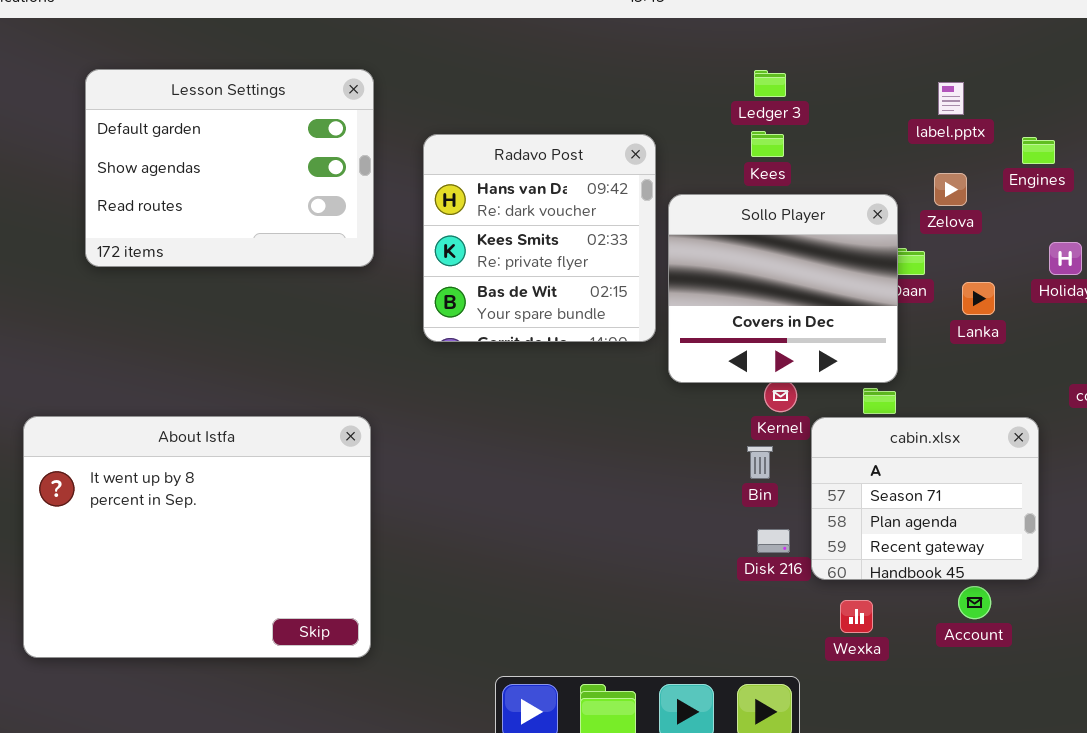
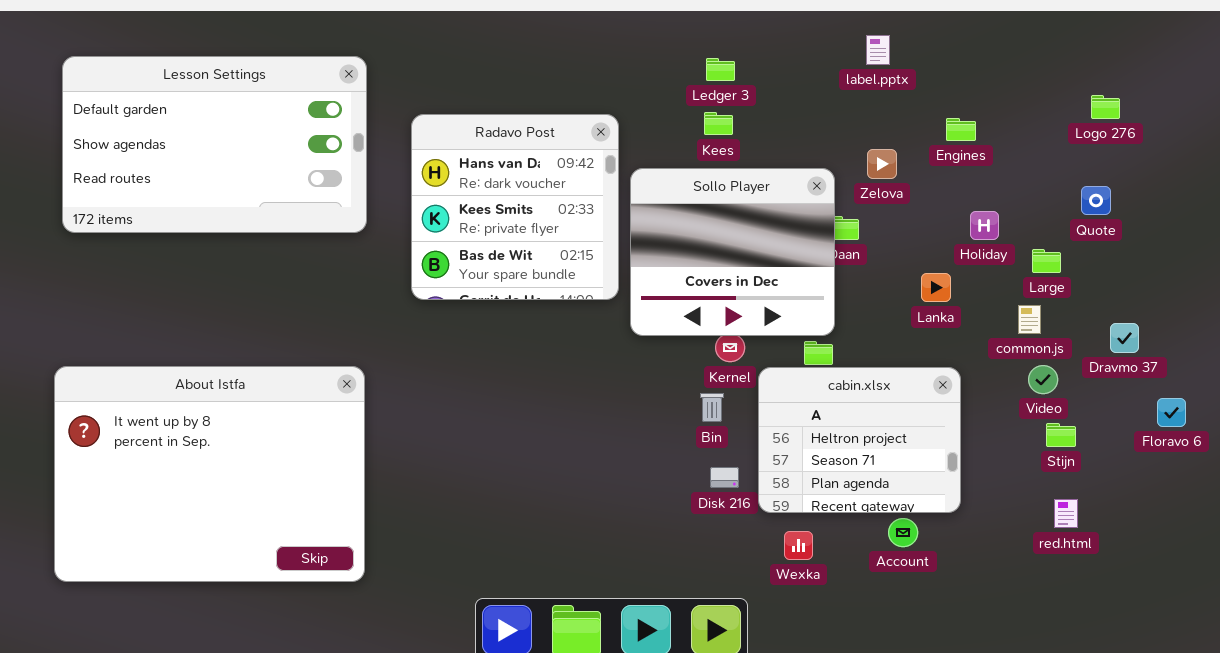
Lesson Settings: [85,69,374,267] -> [62,56,367,233], resized
label.pptx: [938,82,964,115] -> [866,35,890,65], moved
Lanka: [962,282,995,315] -> [921,273,951,302], moved
cabin.xlsx: [811,417,1039,580] -> [758,367,961,513], scrolled up 1 row

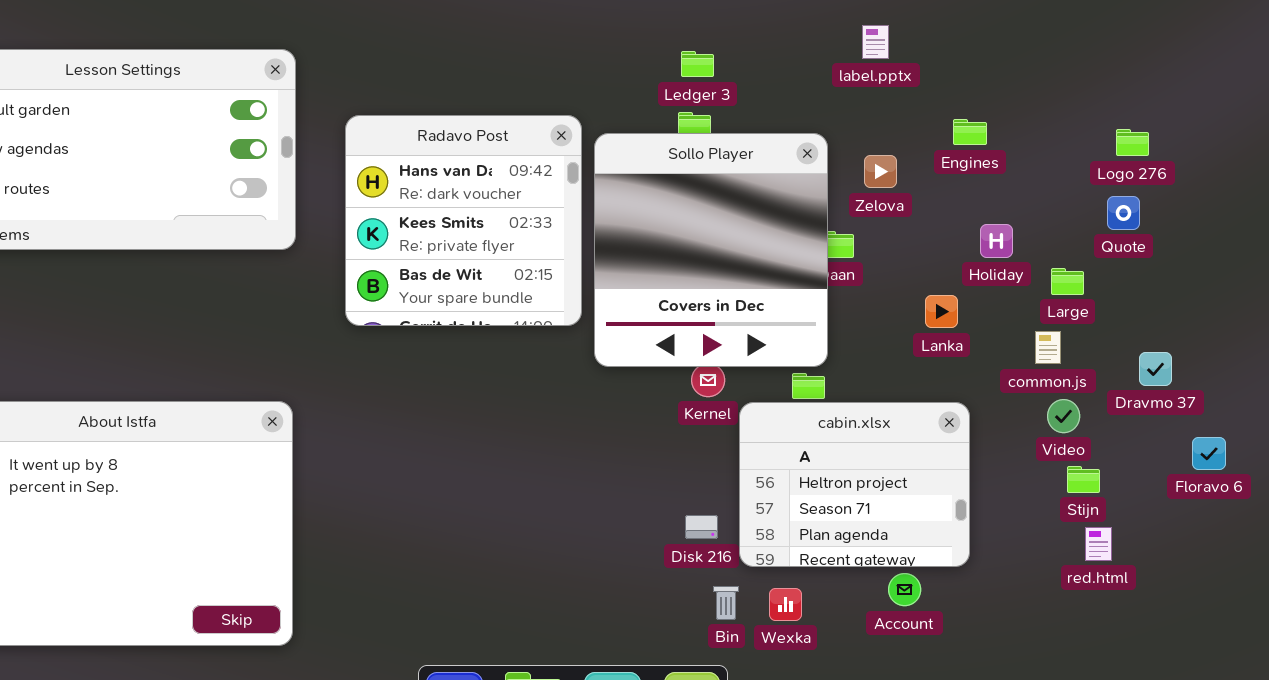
Logo 276: [1091,95,1120,119] -> [1116,129,1149,156], moved
Sollo Player: [630,168,835,336] -> [594,133,828,367], resized
Bin: [700,393,724,422] -> [713,586,739,620], moved
red.html: [1054,499,1078,528] -> [1085,527,1112,561], moved

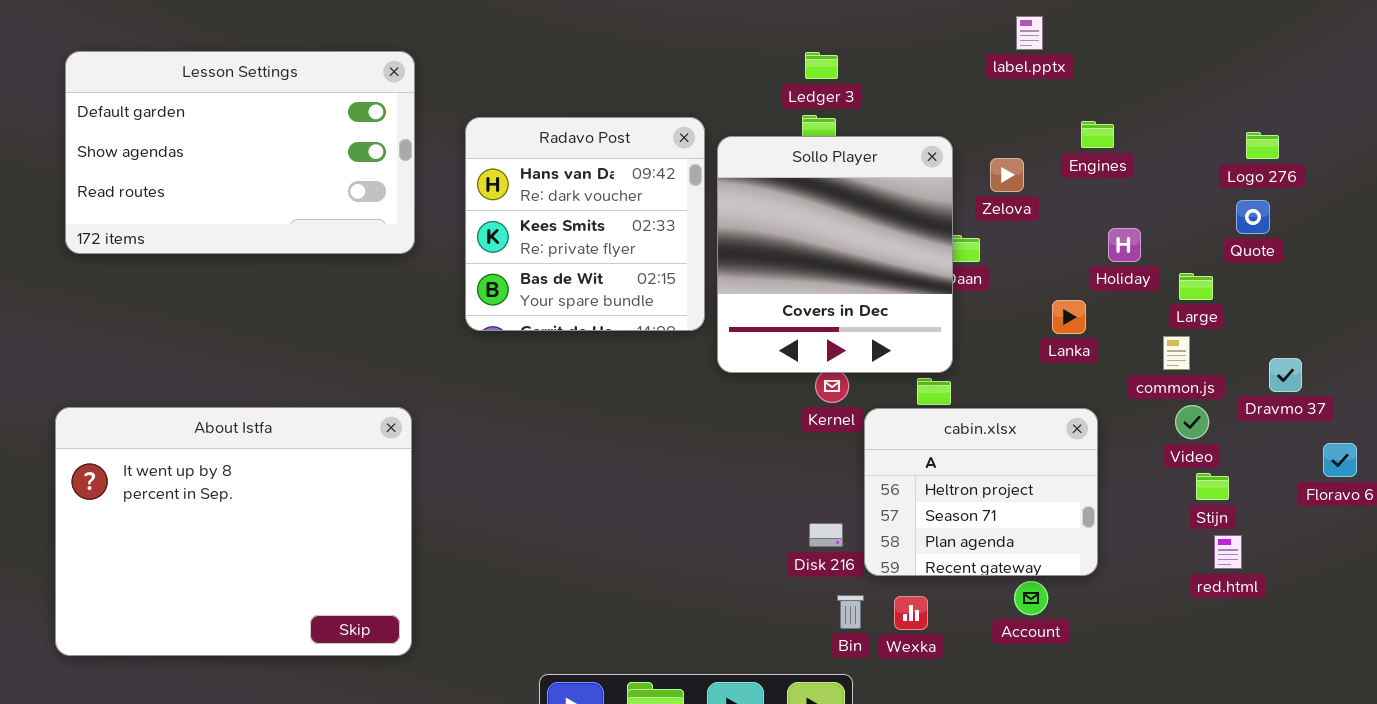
label.pptx: [862,25,889,59] -> [1016,16,1043,50], moved

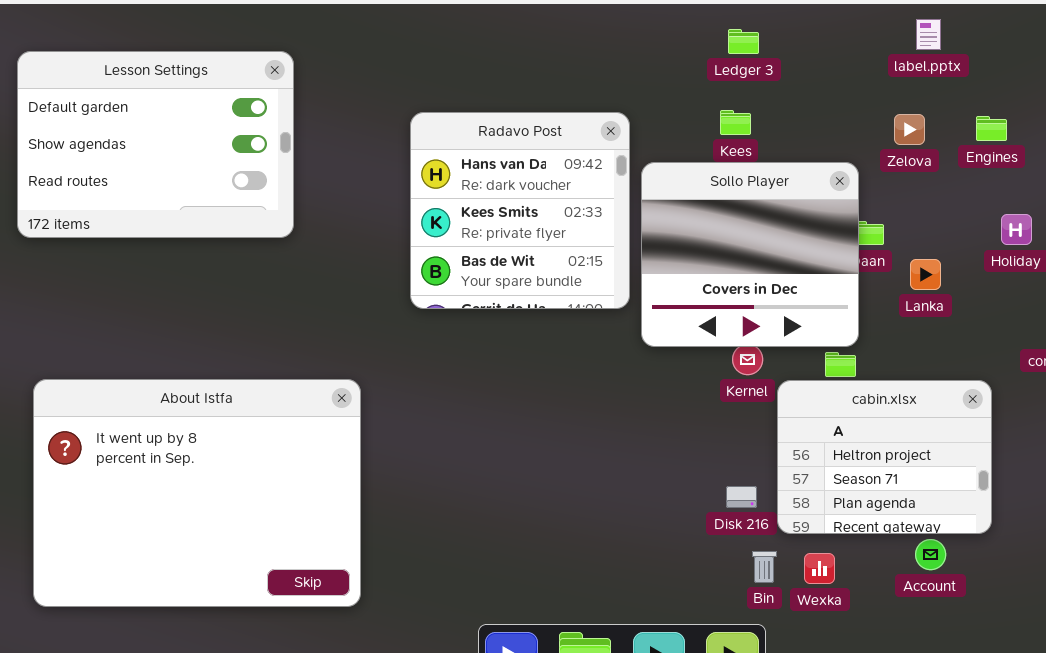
Lesson Settings: [65,51,415,254] -> [17,51,294,238], moved, resized
Ledger 3: [805,52,838,79] -> [728,29,759,54], moved
Sollo Player: [717,136,953,373] -> [641,162,859,347], resized
Zelova: [990,158,1024,192] -> [894,114,925,145], moved
Lanka: [1052,300,1086,334] -> [910,259,941,290], moved

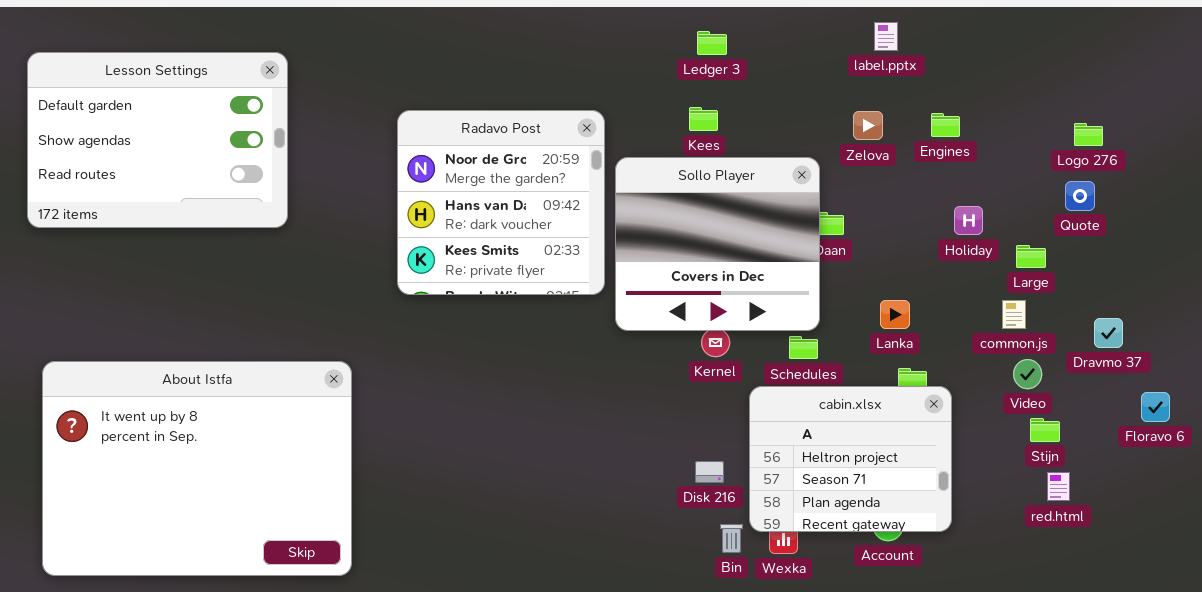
Radavo Post: [410,112,630,309] -> [397,110,605,295], scrolled up 1 row
Lanka: [910,259,941,290] -> [880,300,910,329], moved
cabin.xlsx: [777,380,992,534] -> [749,386,952,532], moved

